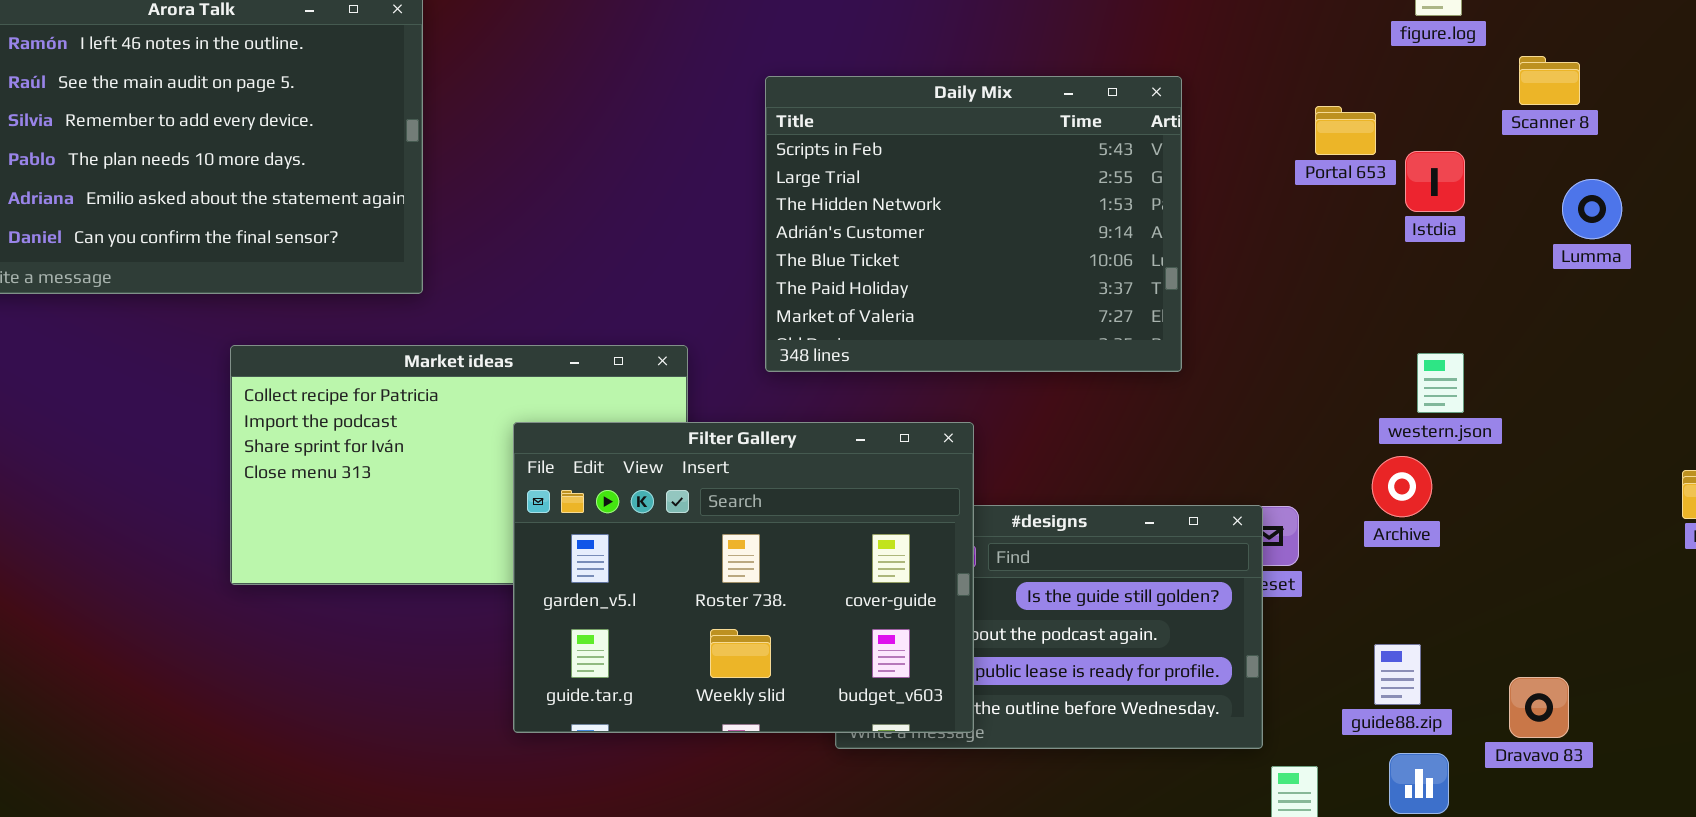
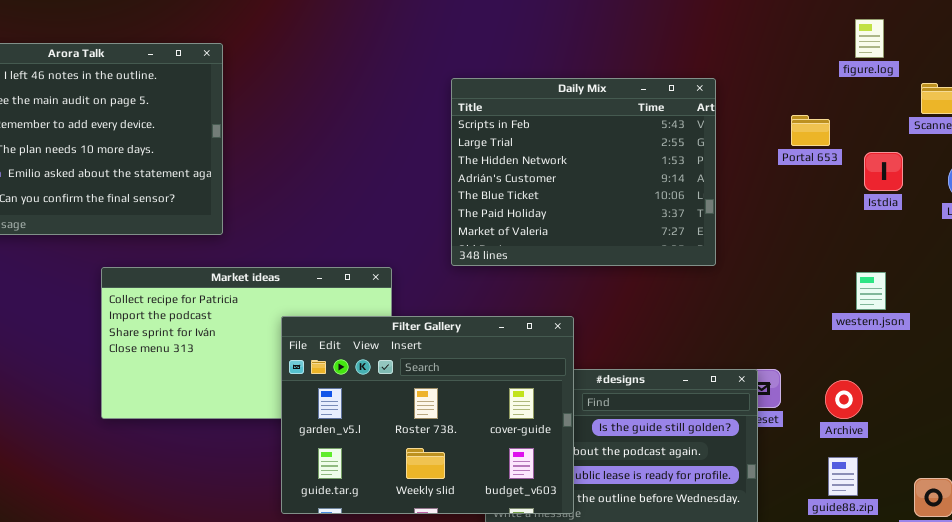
Daily Mix: [765,76,1182,372] -> [451,78,716,266], moved
Istdia: [1405,151,1465,212] -> [864,152,903,191], moved
Archive: [1372,456,1432,517] -> [825,380,863,419], moved

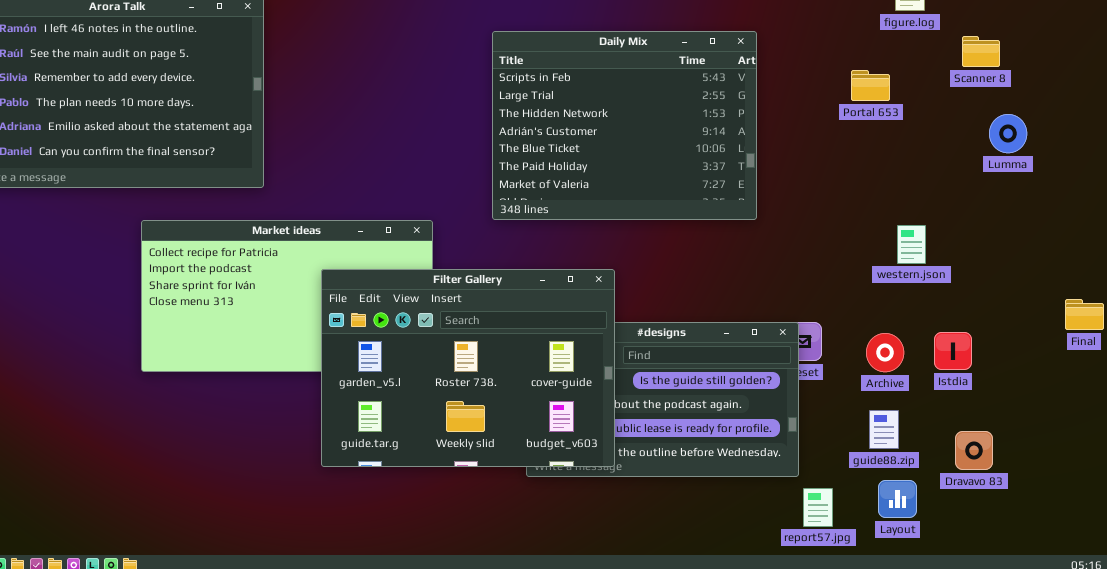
Portal 653: [791,115,830,146] -> [851,70,890,101], moved
Istdia: [864,152,903,191] -> [934,332,972,370], moved

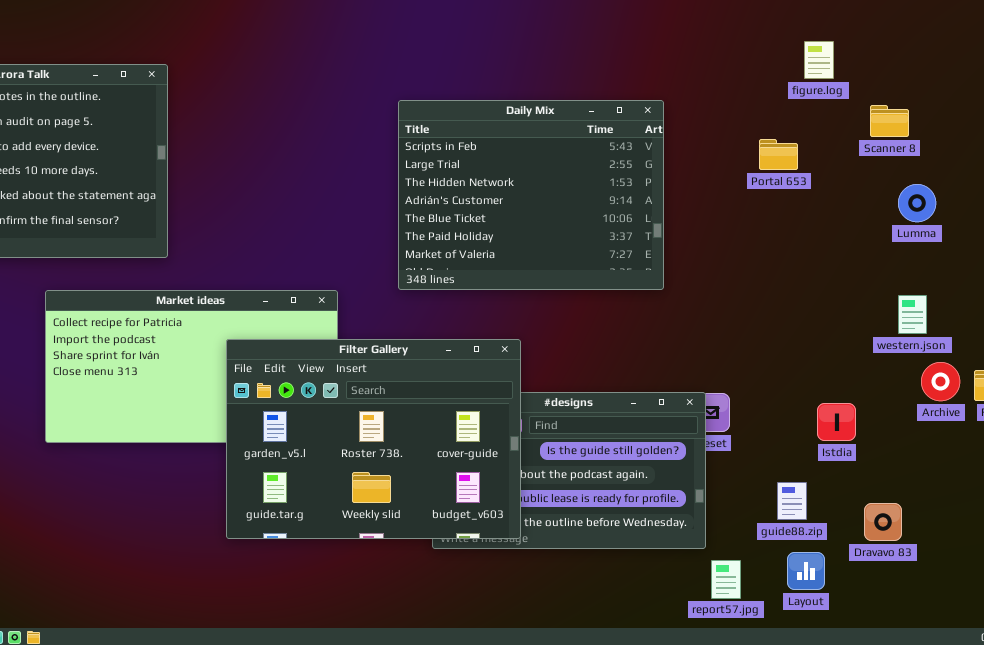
western.json: [897,225,926,264] -> [898,295,927,334], moved
Istdia: [934,332,972,370] -> [817,403,856,441], moved
Archive: [866,333,904,372] -> [921,362,960,401], moved

